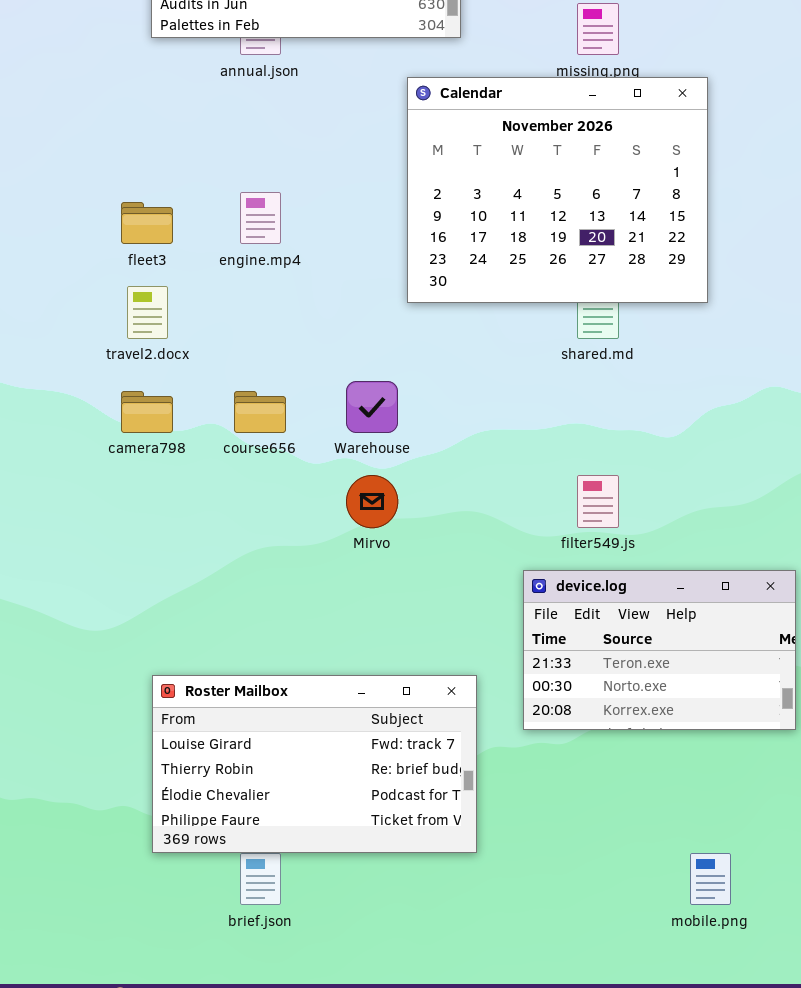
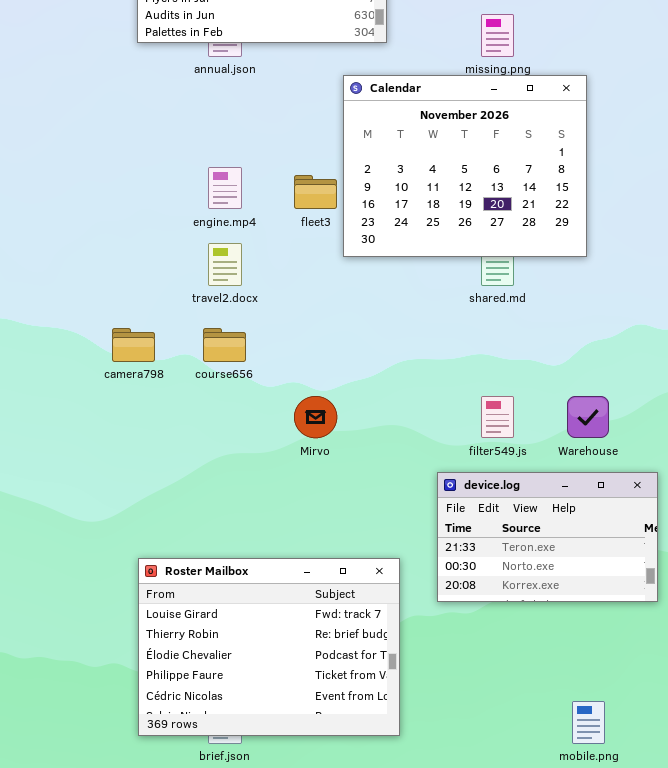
fleet3: [121,202,173,244] -> [294,175,337,209], moved
travel2.docx: [127,286,168,339] -> [208,243,242,286], moved
Warehouse: [346,381,398,433] -> [567,396,609,438], moved
Roster Mailbox: [152,675,477,853] -> [138,558,400,736], resized

